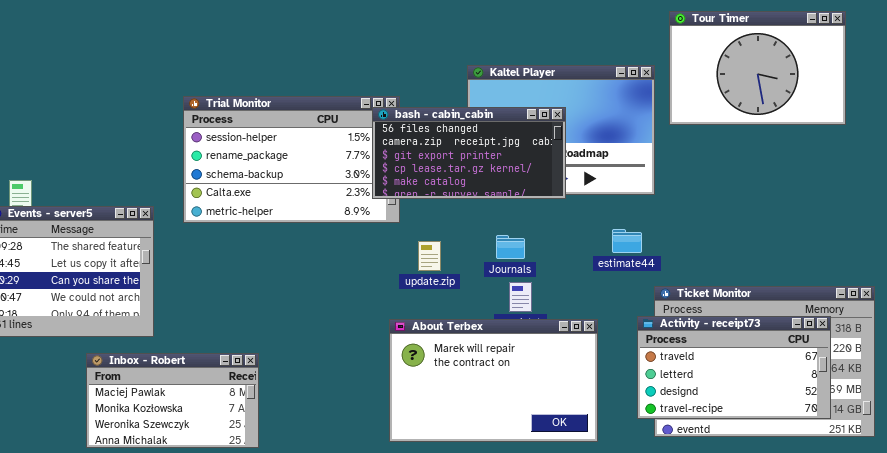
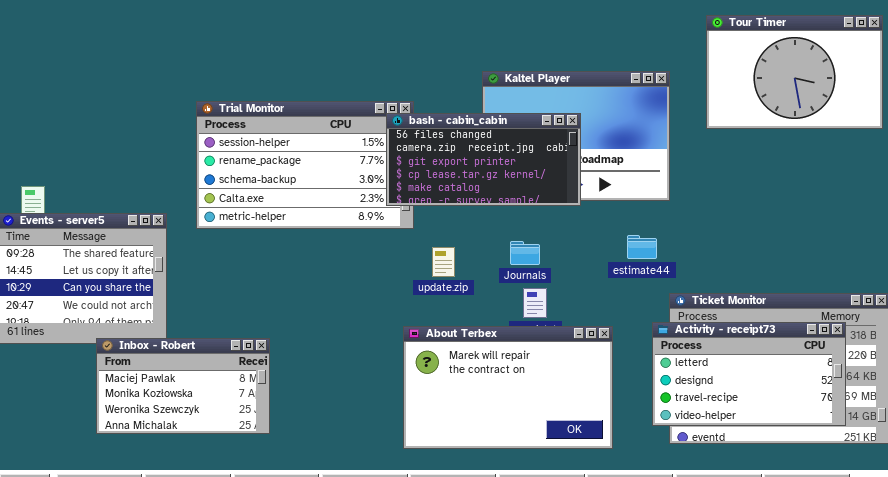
Tour Timer: [669,11,846,125] -> [706,15,883,129], moved
Activity - receipt73: [637,316,831,419] -> [652,322,846,426], scrolled down 1 row
Inbox - Robert: [86,353,259,448] -> [96,338,270,434], moved

